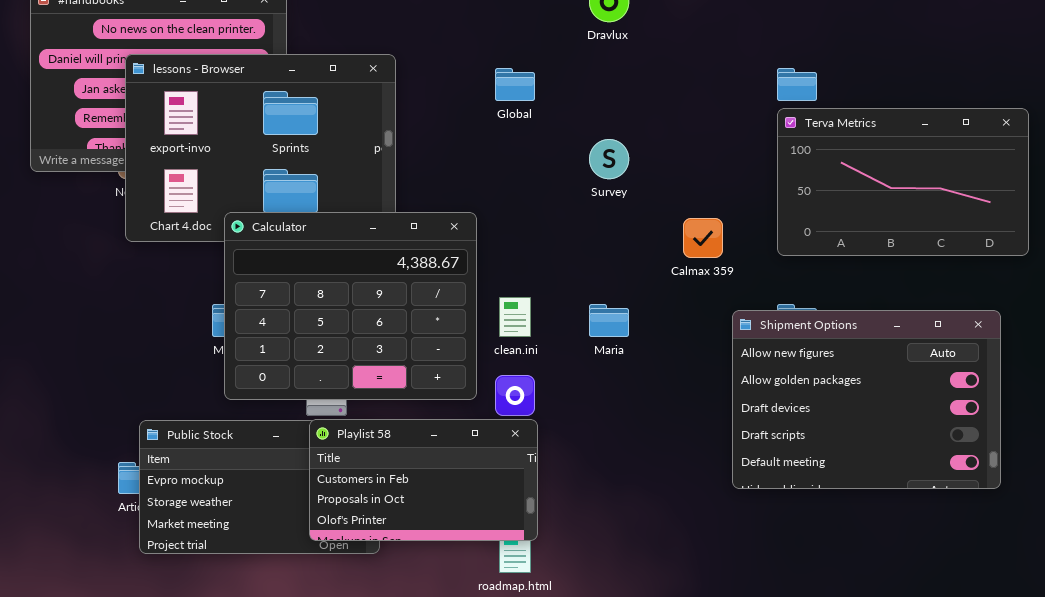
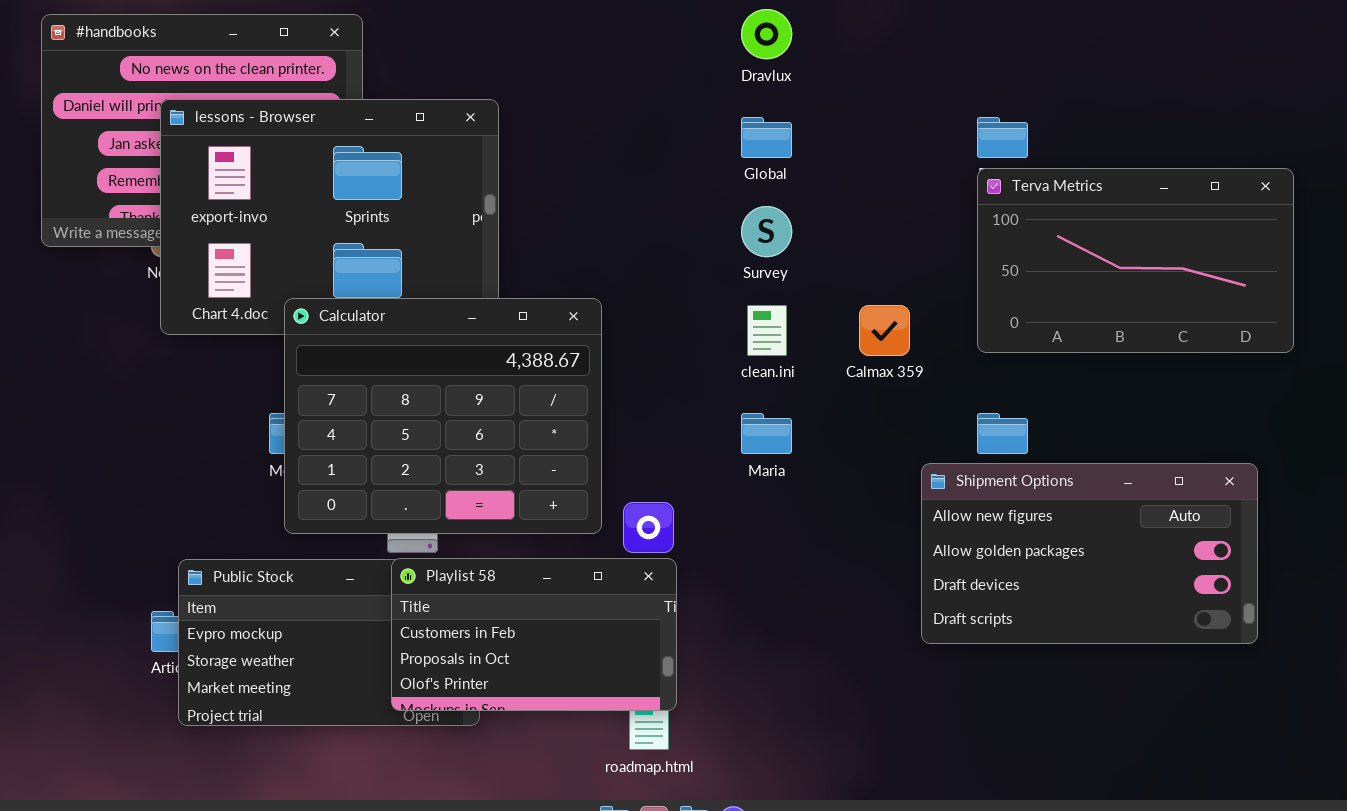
Global: [495,68,535,101] -> [741,117,792,158], moved
clean.ini: [499,297,531,337] -> [747,305,787,356], moved
Shipment Options: [732,310,1001,489] -> [921,463,1258,644], resized

